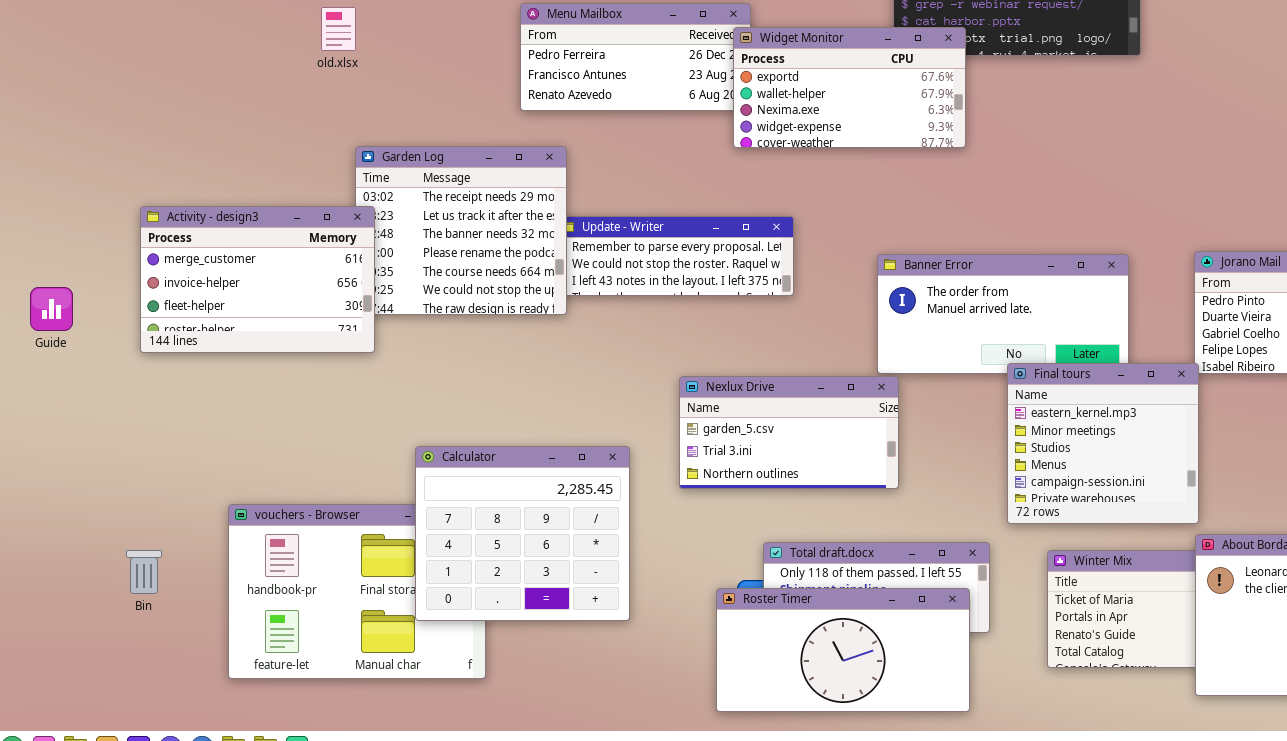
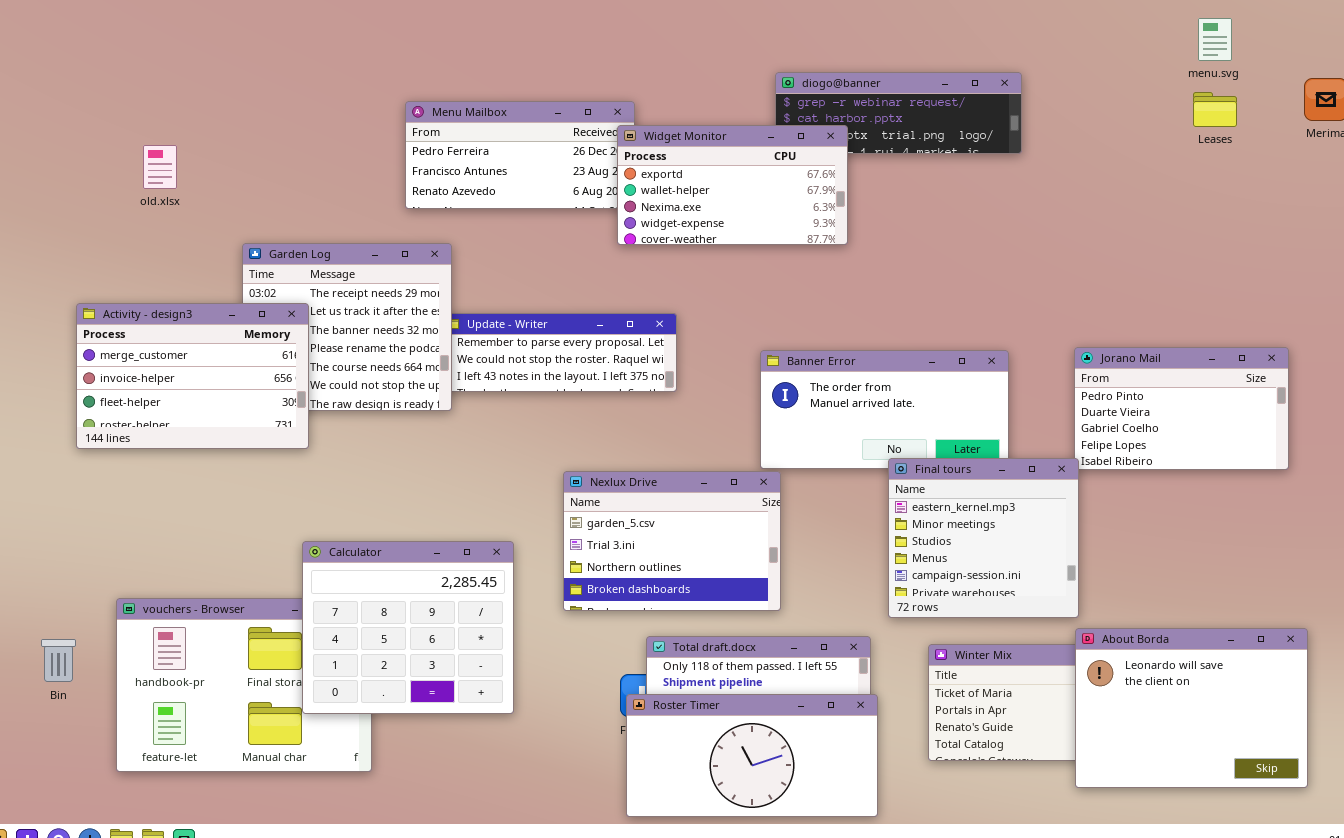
old.xlsx: [321,7,356,51] -> [143,145,177,189], moved
Activity - design3: [140,206,375,353] -> [76,303,309,449], moved
Nexlux Drive: [679,376,899,489] -> [563,471,781,611], resized
Bin: [126,550,162,594] -> [41,639,76,682], moved
Roster Timer: [716,588,970,712] -> [626,694,878,817], moved

